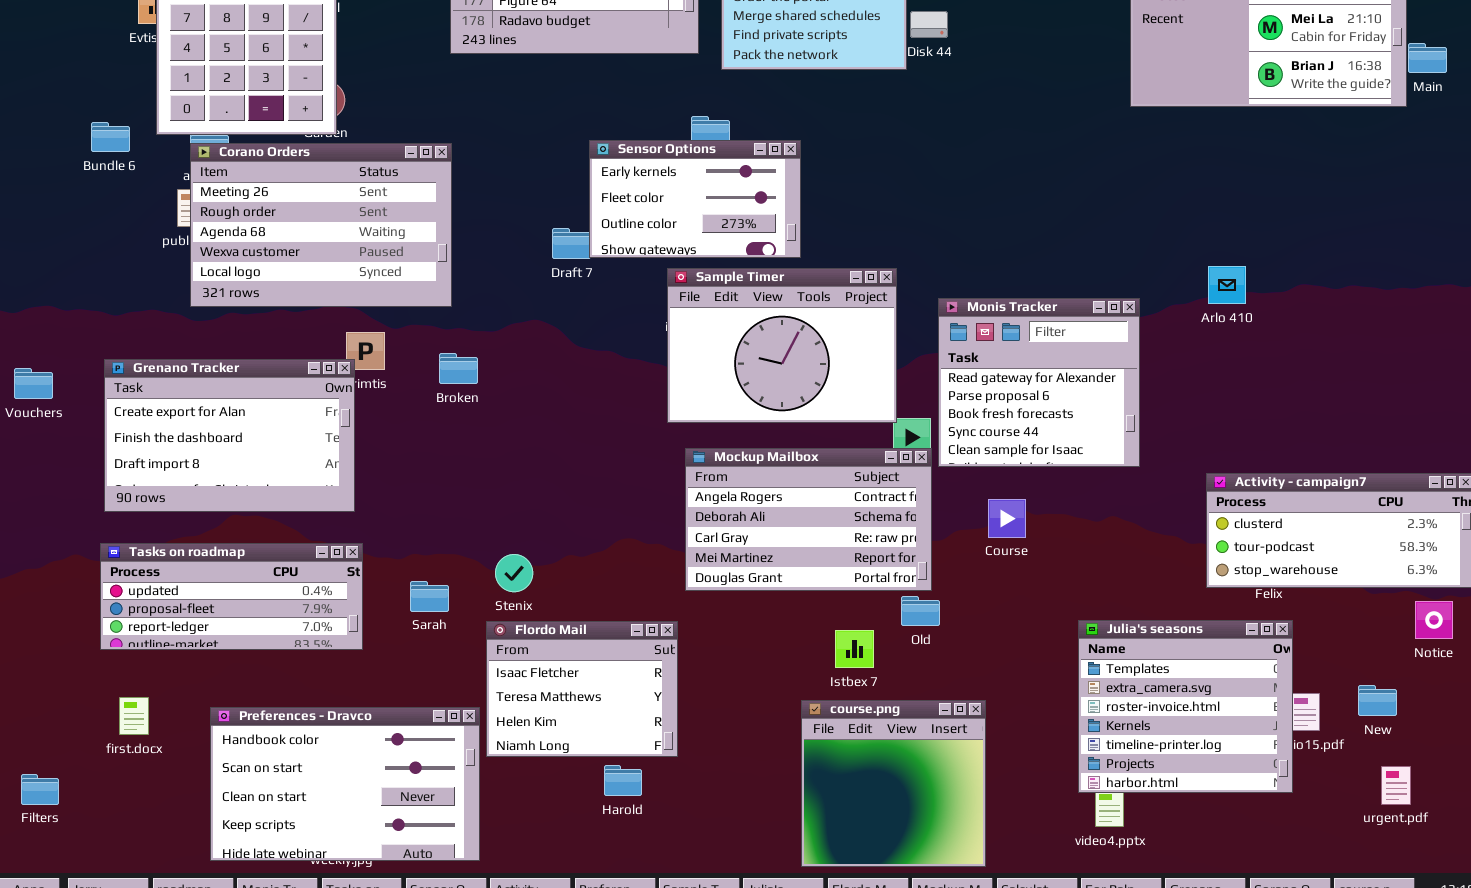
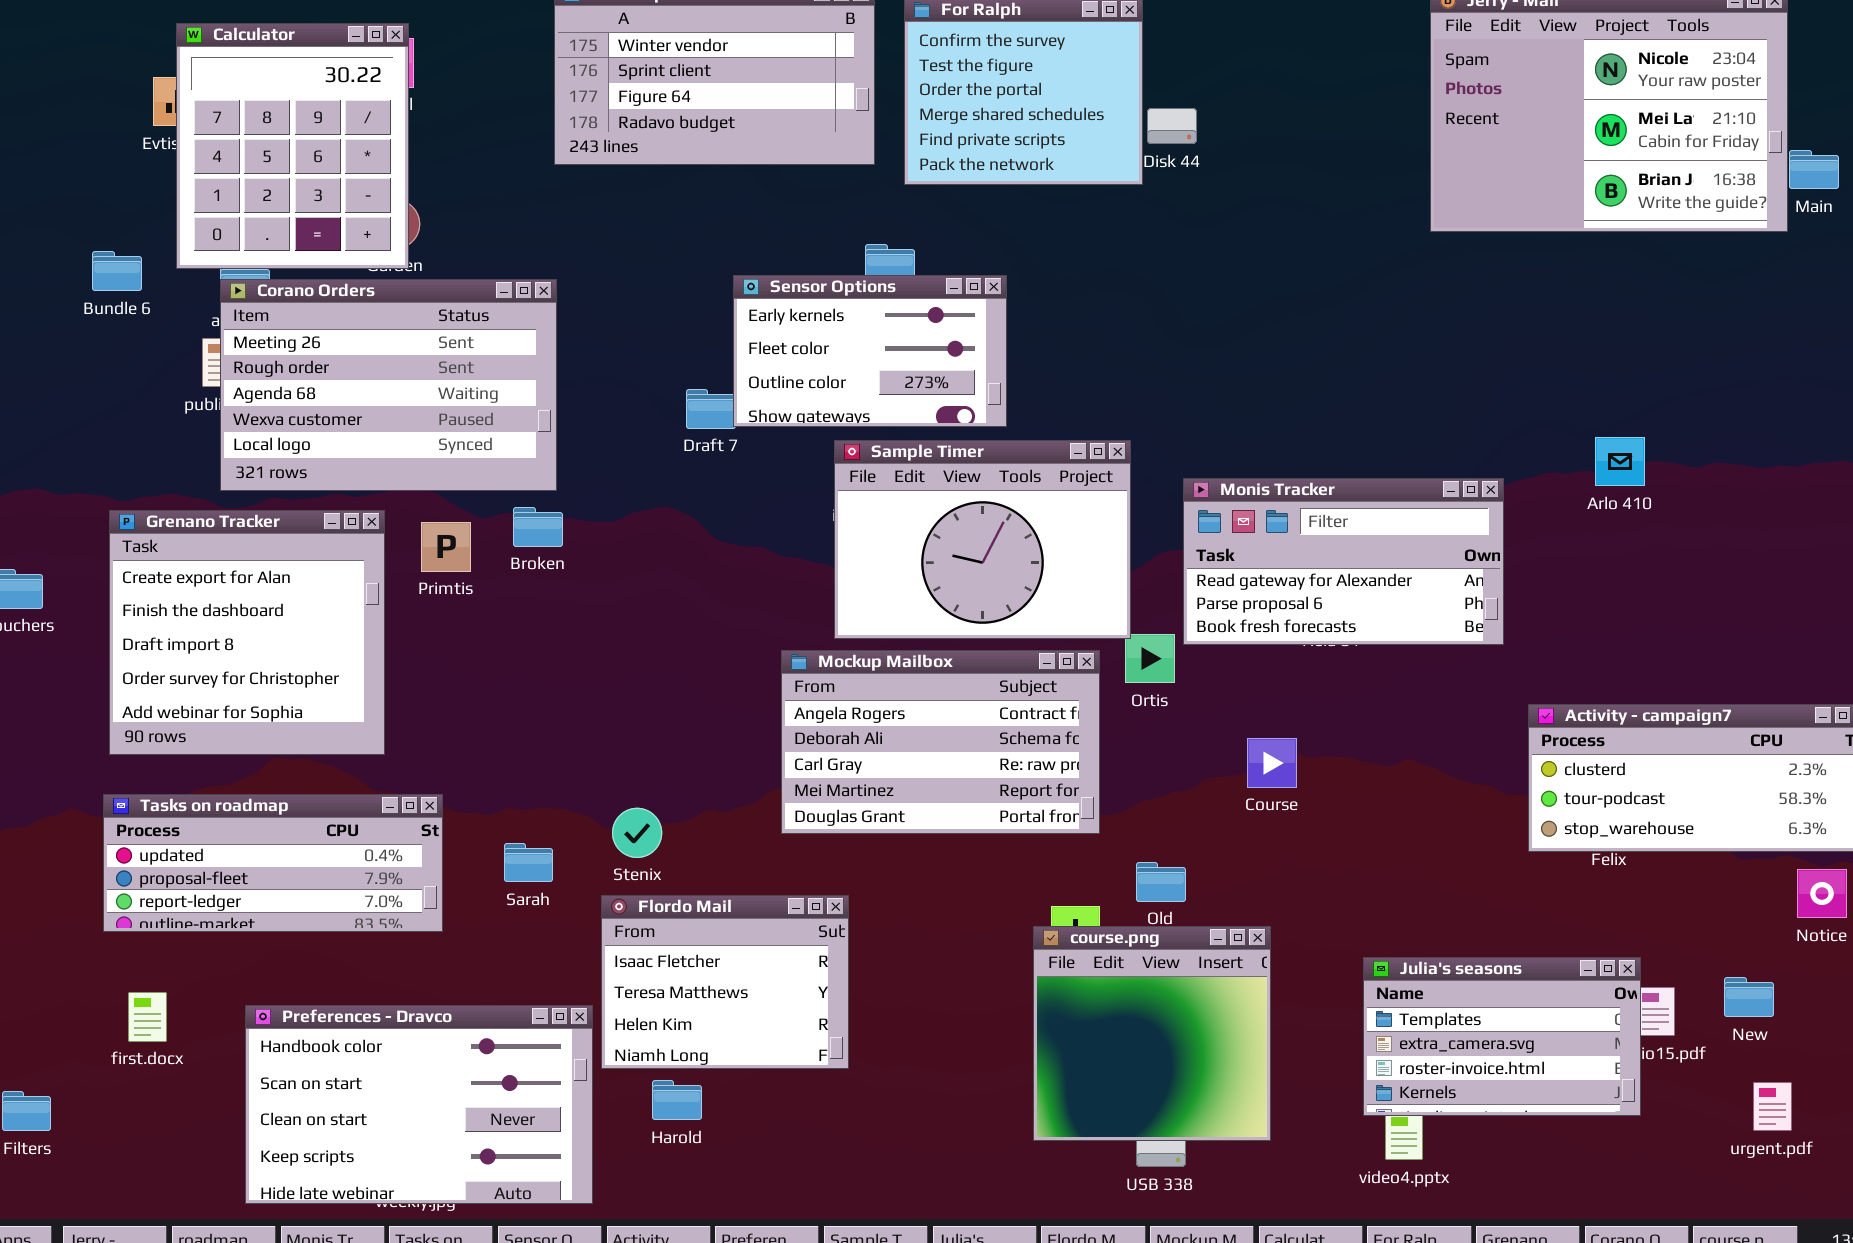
Arlo 410: [1208,266,1246,304] -> [1595,437,1645,486], moved
Monis Tracker: [938,298,1140,467] -> [1183,478,1504,645], resized
Broken: [439,353,478,384] -> [513,507,563,547], moved
Grenano Tracker: [104,359,355,512] -> [109,510,385,755], resized
Mockup Mailbox: [685,448,932,591] -> [781,650,1100,834], moved
Julia's seasons: [1078,620,1293,793] -> [1363,957,1641,1116], resized
course.png: [801,700,986,867] -> [1033,926,1271,1141], moved
Harold: [604,765,642,796] -> [652,1080,702,1120], moved

